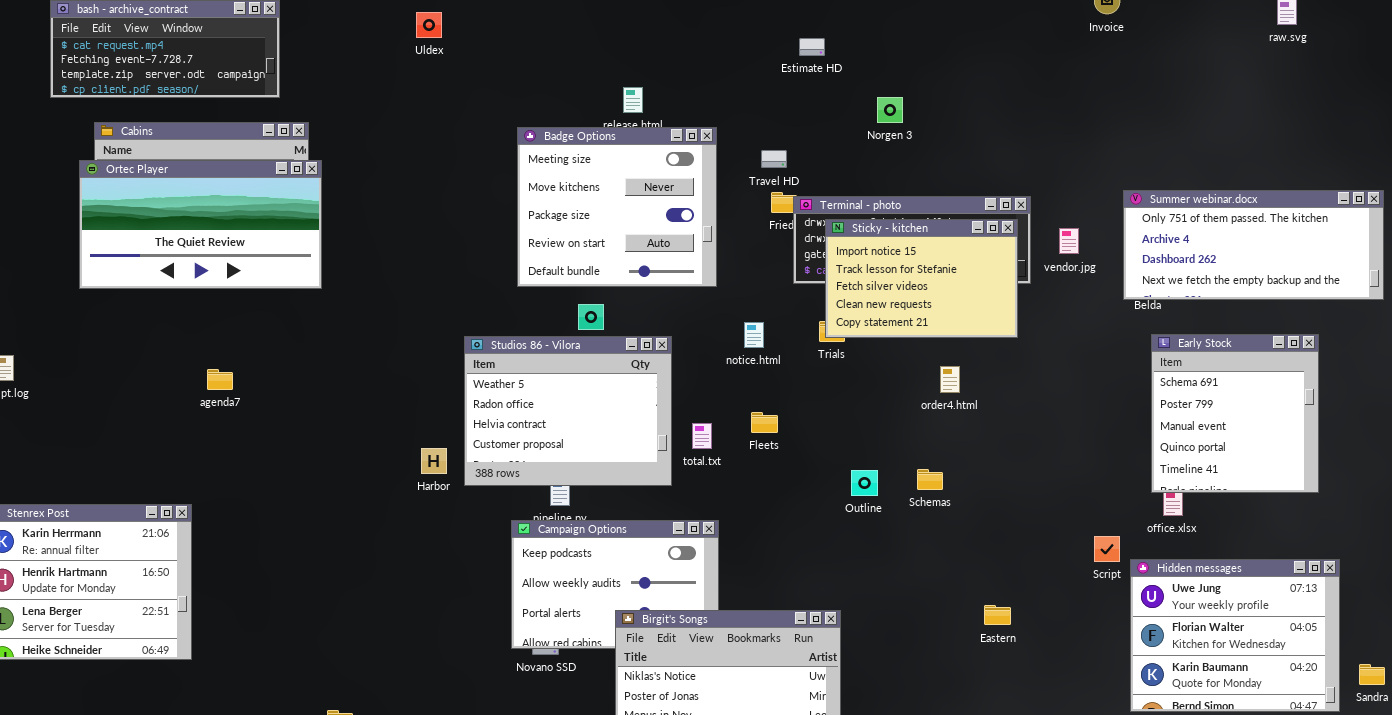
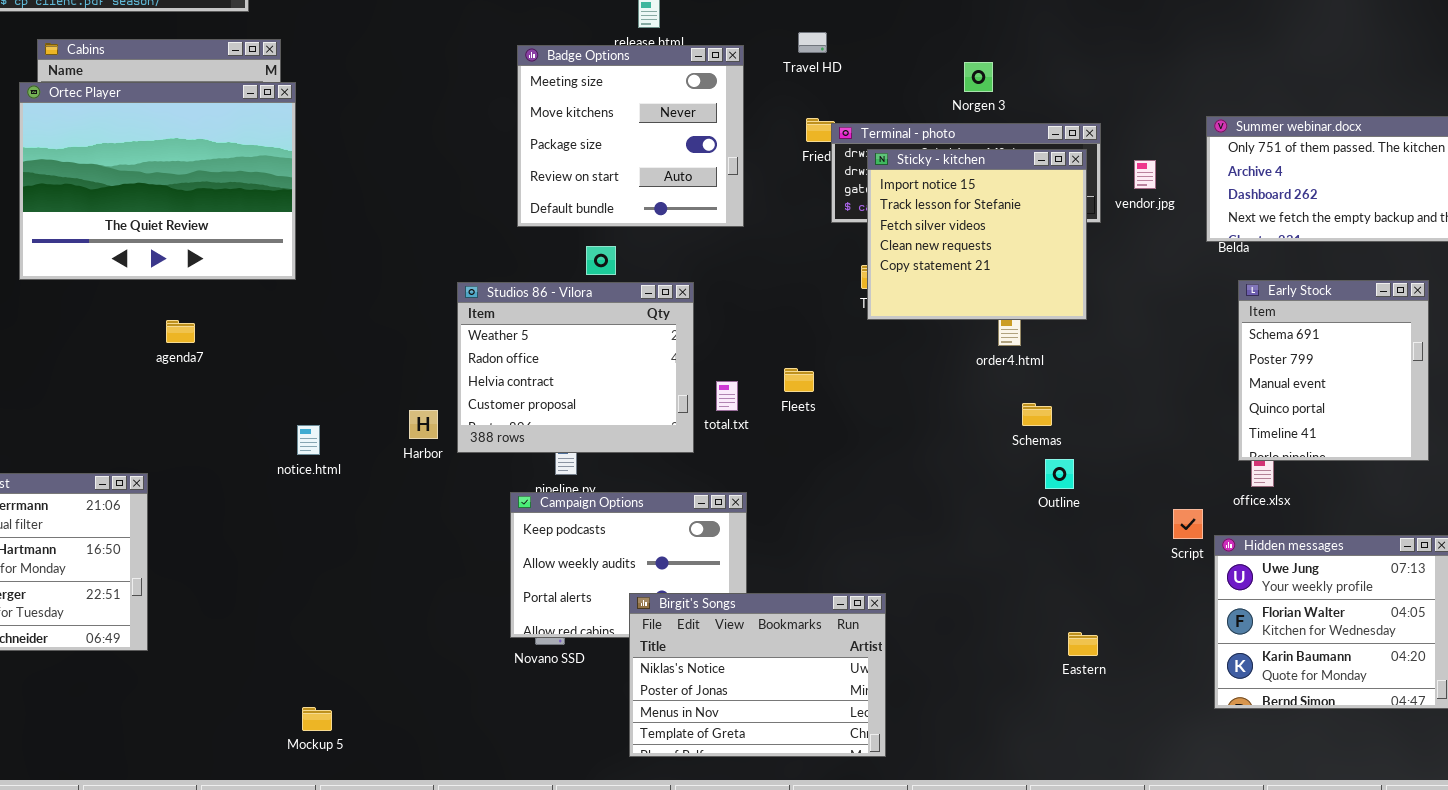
Norgen 3: [877,97,903,123] -> [964,62,993,92], moved
Travel HD: [761,150,787,168] -> [798,32,827,53], moved
Ortec Player: [79,160,322,289] -> [19,82,296,280], resized
Sticky - kitchen: [825,219,1018,338] -> [867,149,1087,320], resized
notice.html: [744,322,764,348] -> [297,425,320,455], moved
Schemas: [917,469,943,490] -> [1022,403,1052,426], moved
Outline: [851,470,878,496] -> [1045,459,1074,489], moved
Eastern: [984,605,1011,625] -> [1068,632,1098,656], moved

